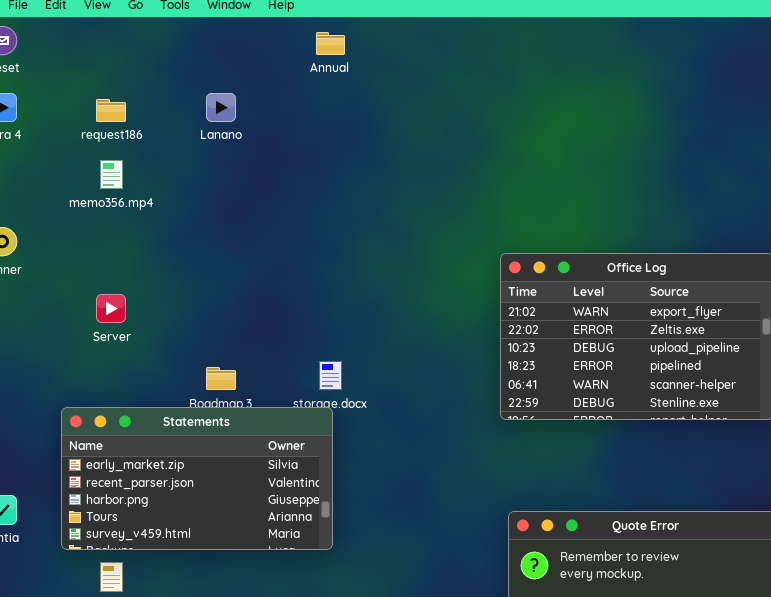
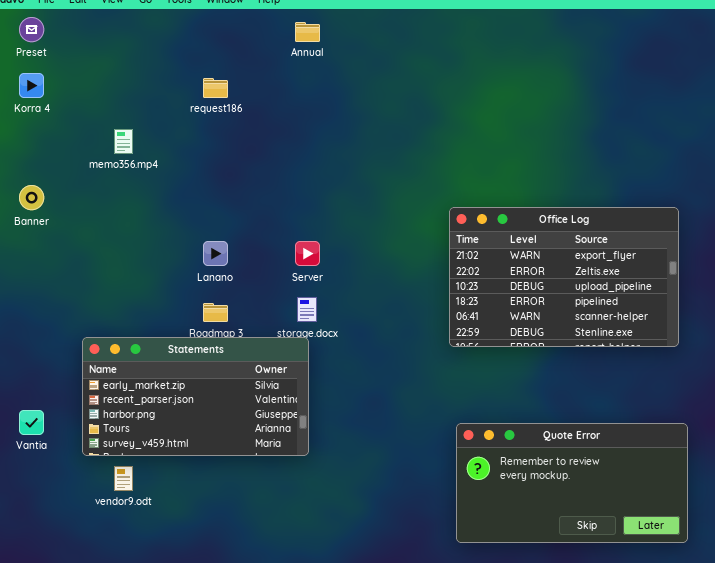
Lanano: [206,93,236,122] -> [203,241,228,266], moved
request186: [96,99,126,122] -> [203,78,228,98], moved
Server: [96,294,126,323] -> [295,241,320,266], moved

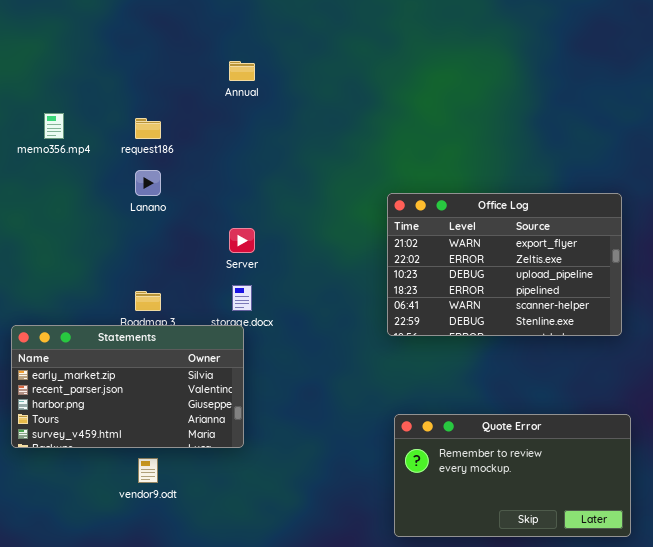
Annual: [295,22,320,42] -> [229,61,255,81], moved
request186: [203,78,228,98] -> [135,118,161,139], moved
Lanano: [203,241,228,266] -> [135,170,161,196], moved
vendor9.odt: [114,466,133,491] -> [138,458,158,483], moved

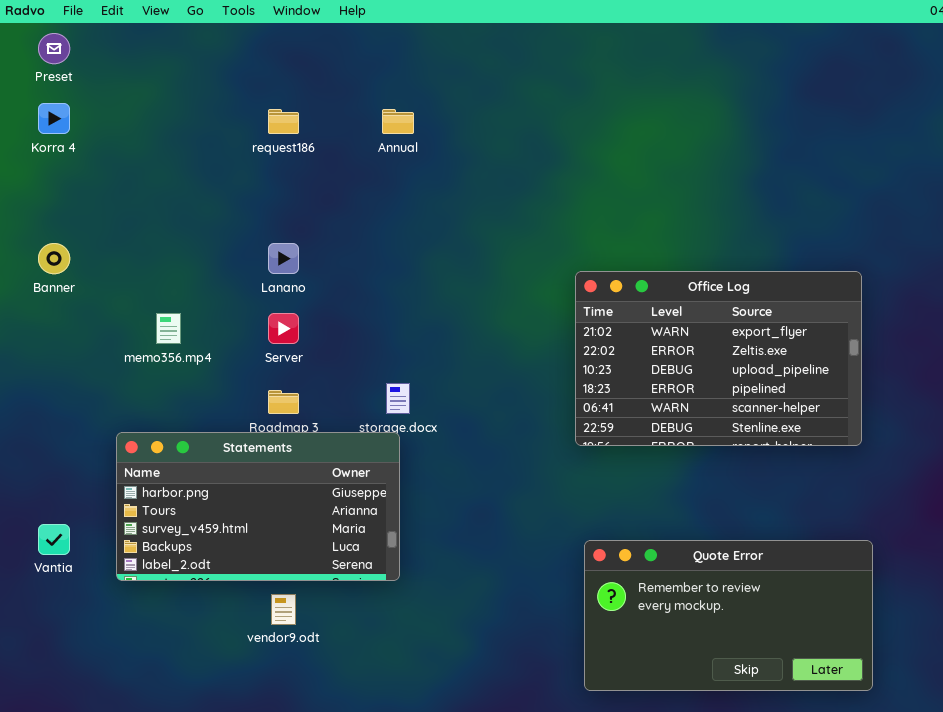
memo356.mp4: [44,113,64,139] -> [156,313,181,344], moved
request186: [135,118,161,139] -> [268,109,299,134], moved
Server: [229,228,255,253] -> [268,313,299,344], moved
Statements: [11,325,244,448] -> [116,432,400,581], scrolled down 2 rows

